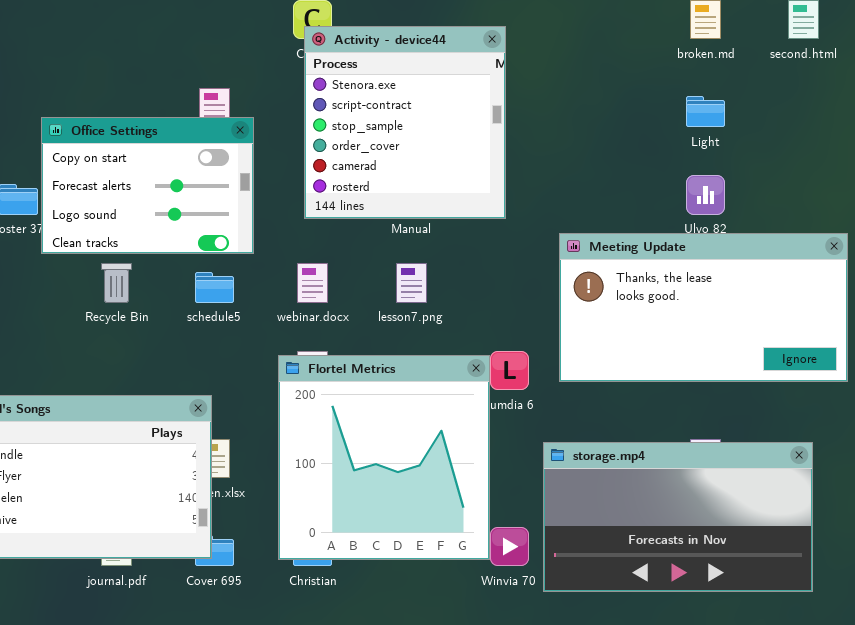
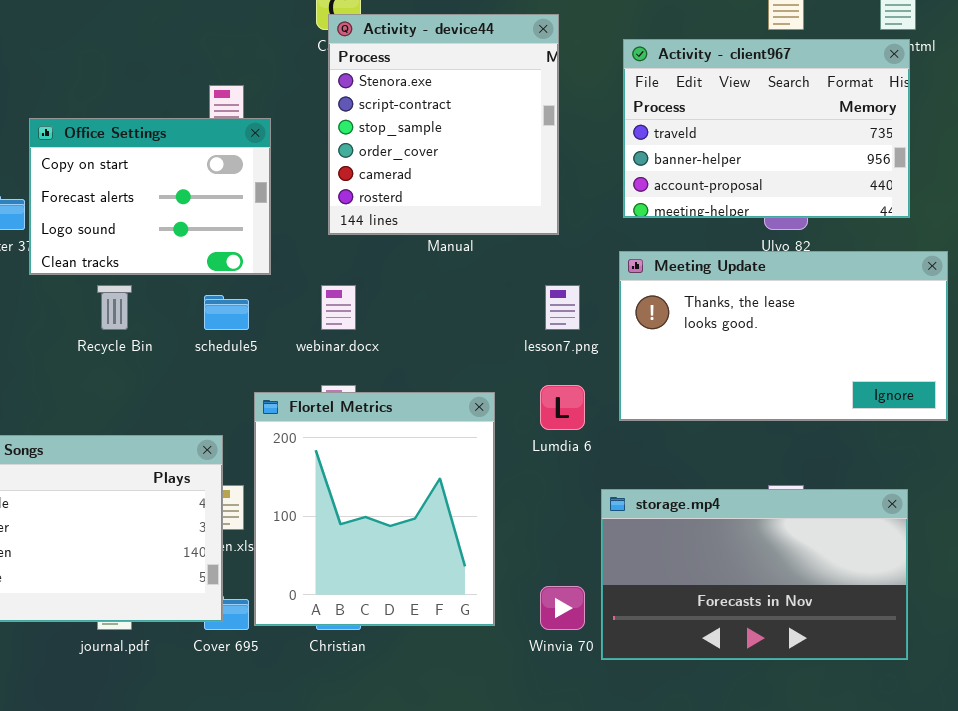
Activity - client967: none -> [623,39,910,218], opened
lesson7.png: [396,263,427,303] -> [545,285,580,330], moved
Flortel Metrics: [278,355,490,560] -> [254,392,495,626], moved

